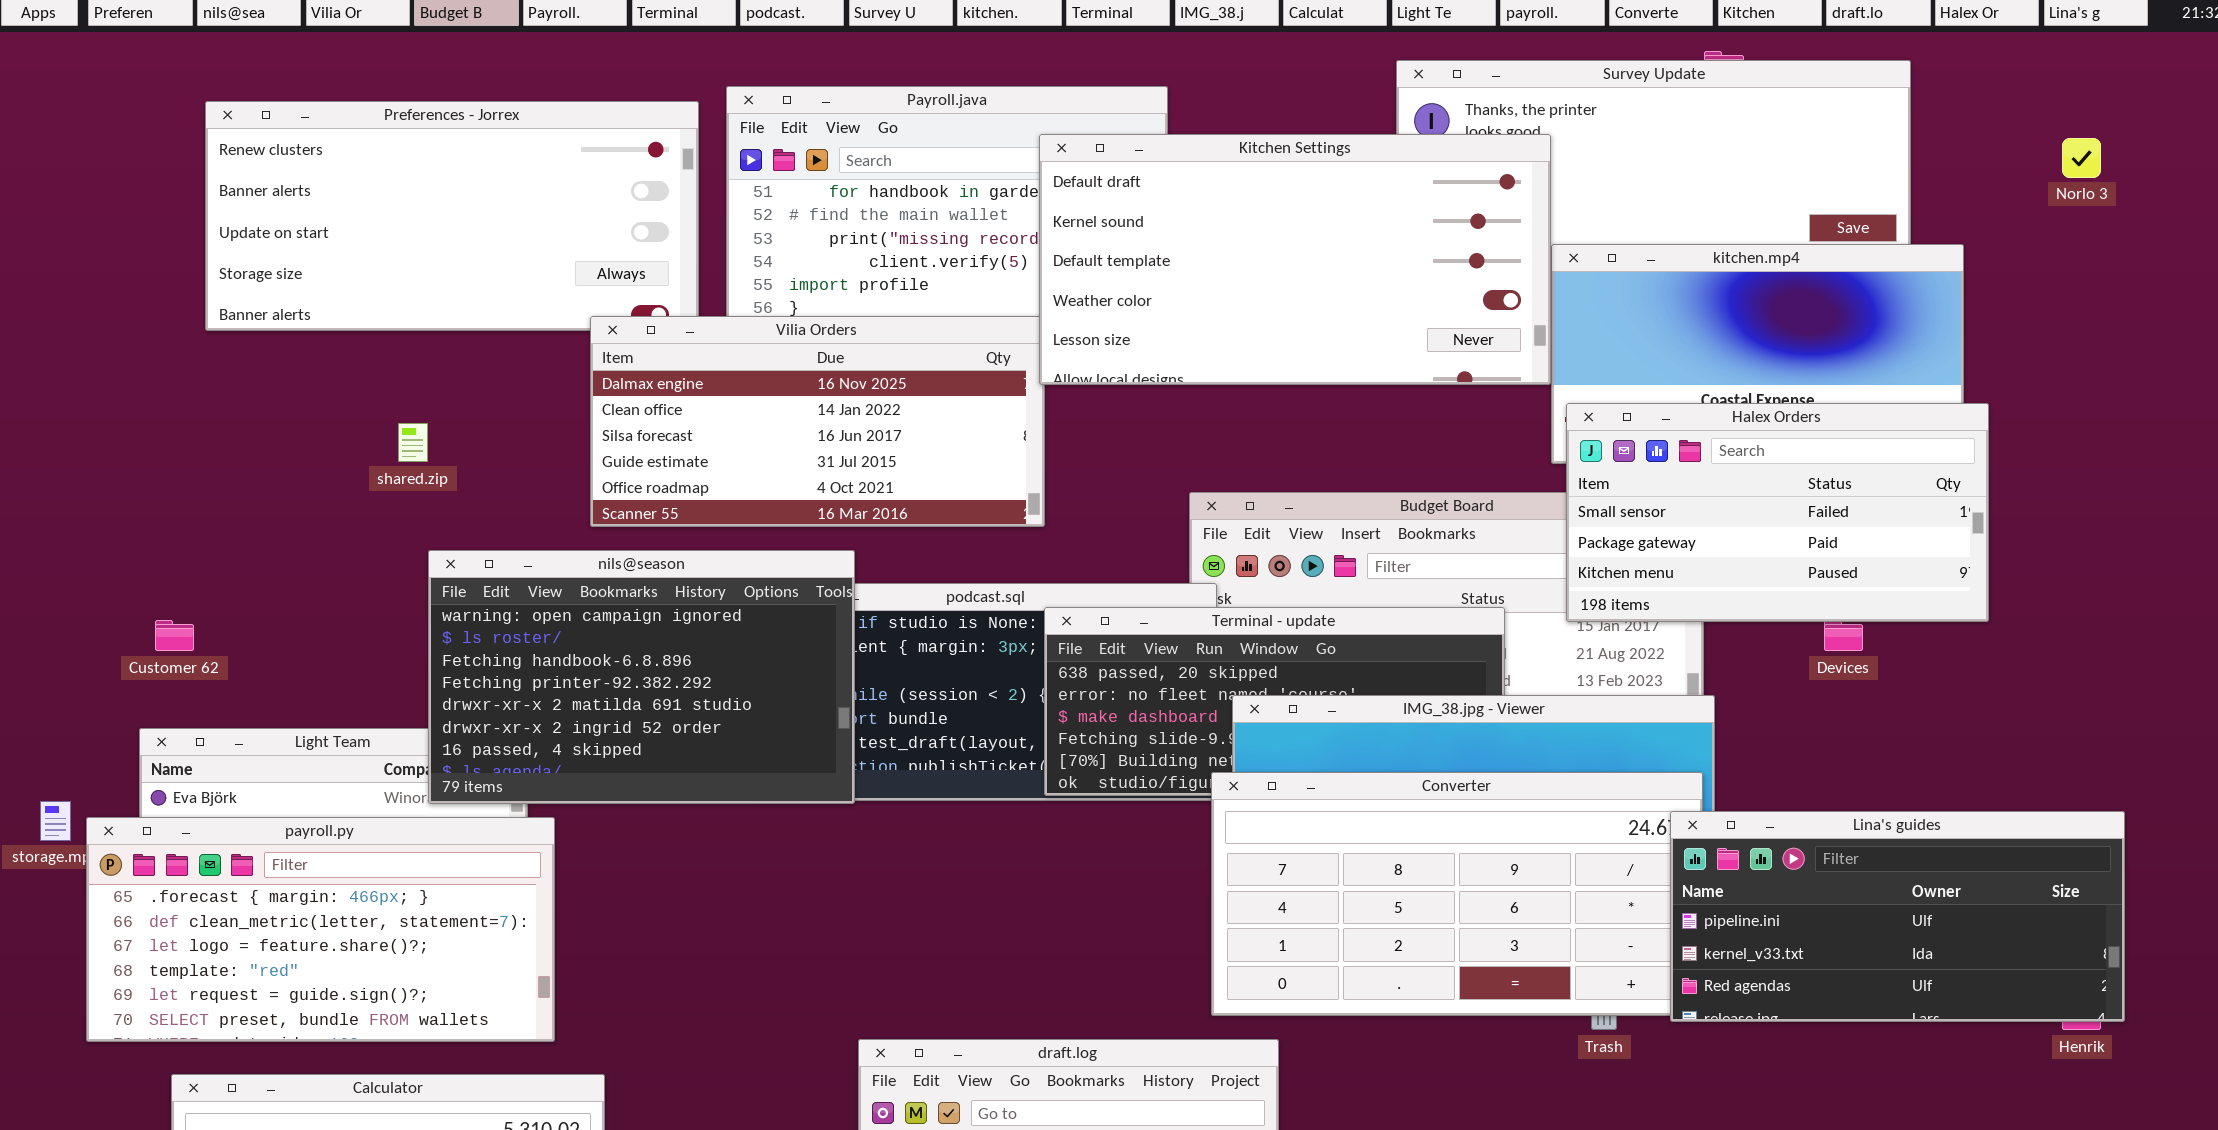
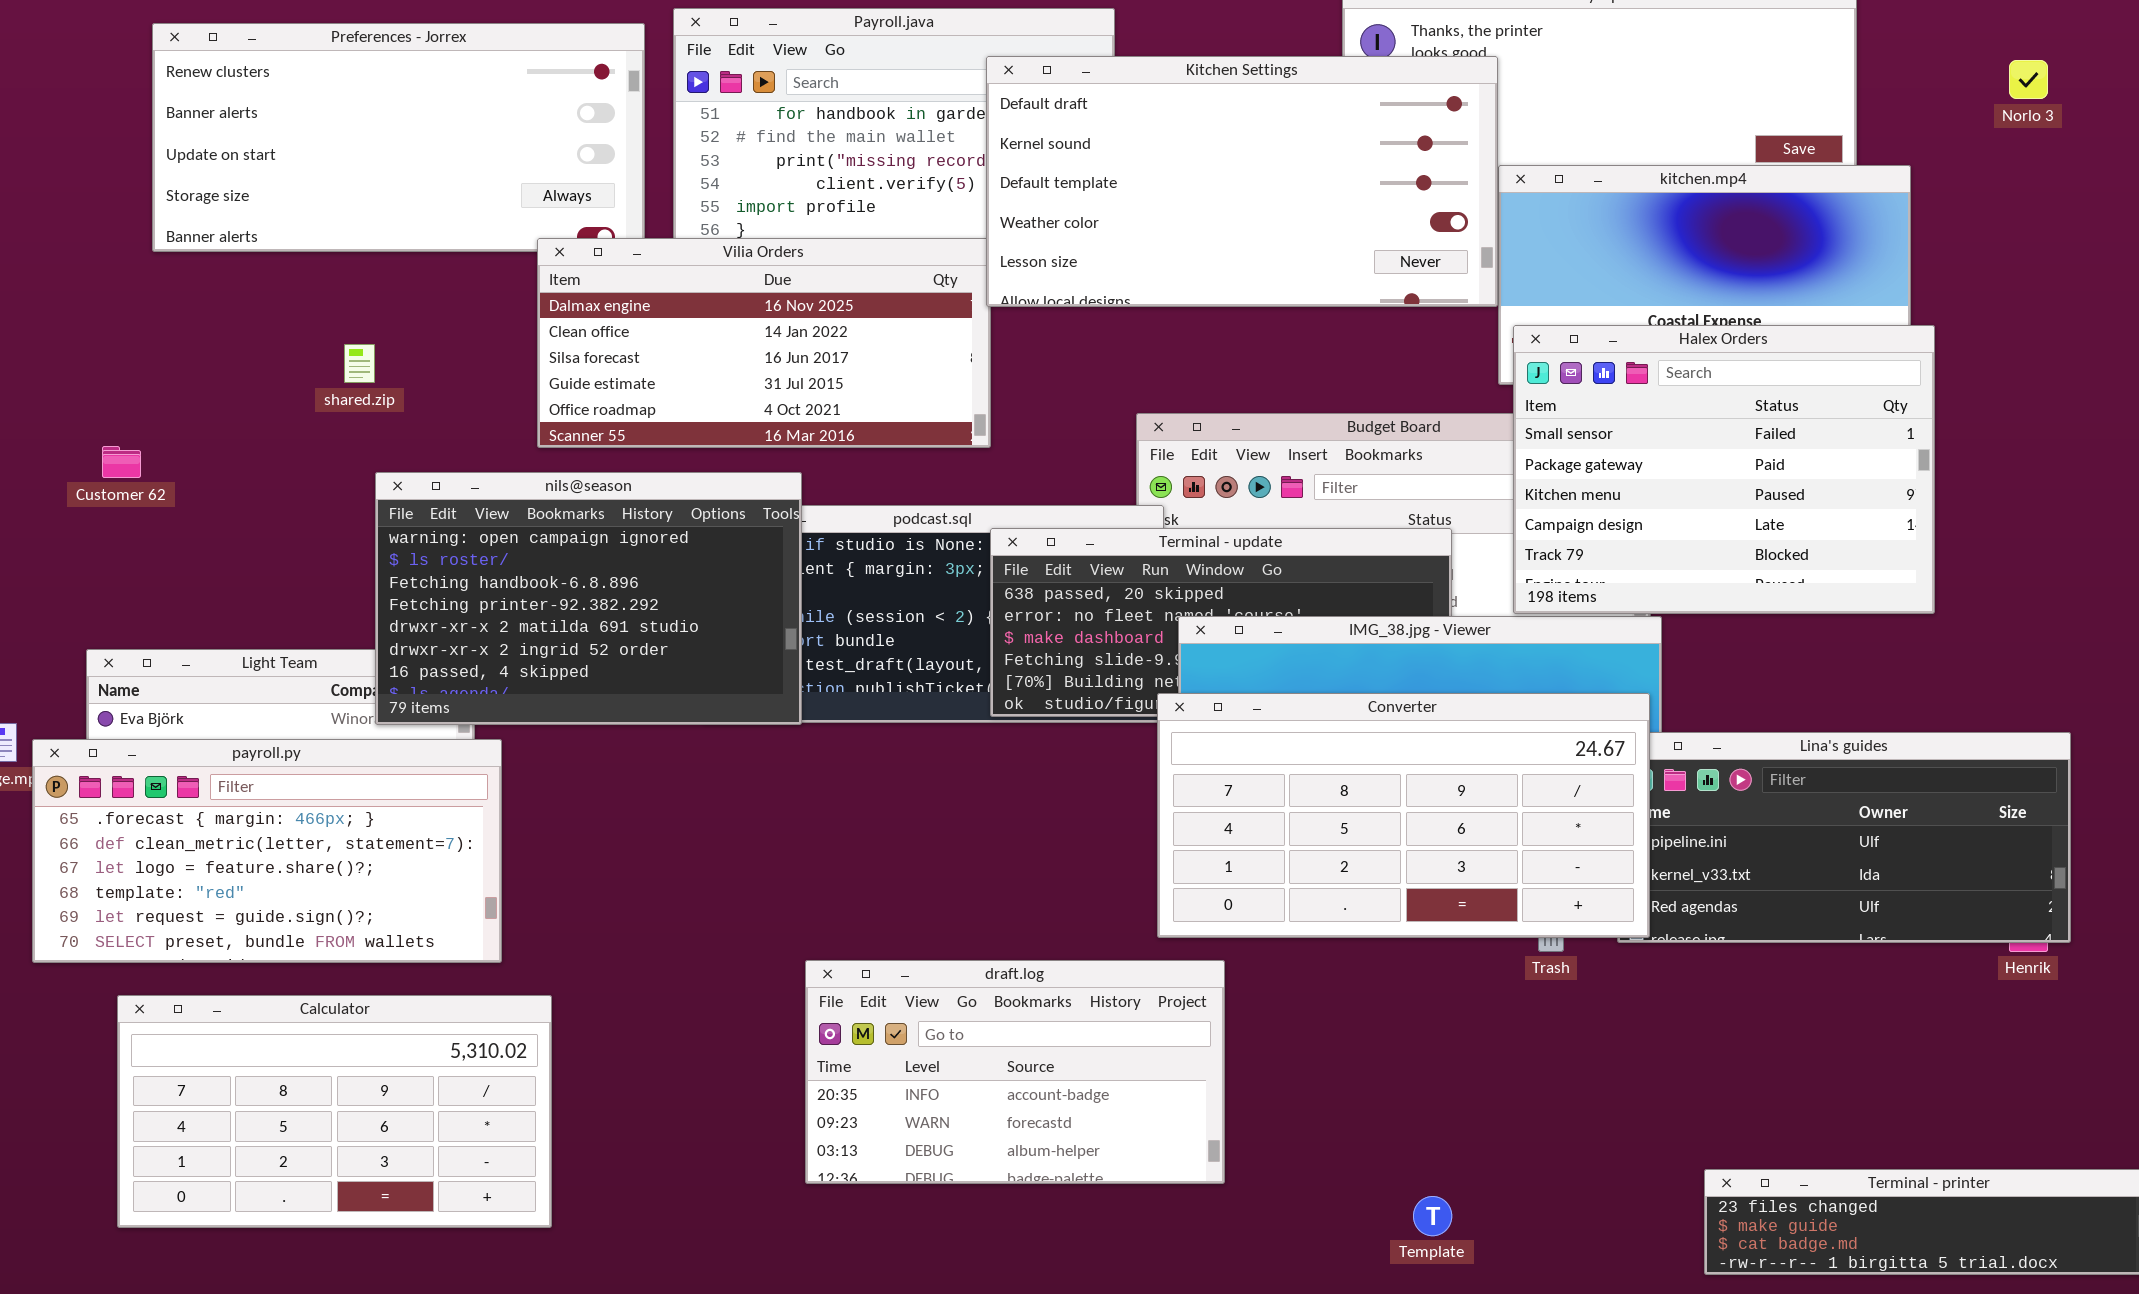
Halex Orders: [1566,403,1989,622] -> [1513,325,1935,614], resized
Customer 62: [155,620,194,651] -> [102,446,141,478], moved
Converter: [1211,772,1703,1016] -> [1157,693,1650,938], raised

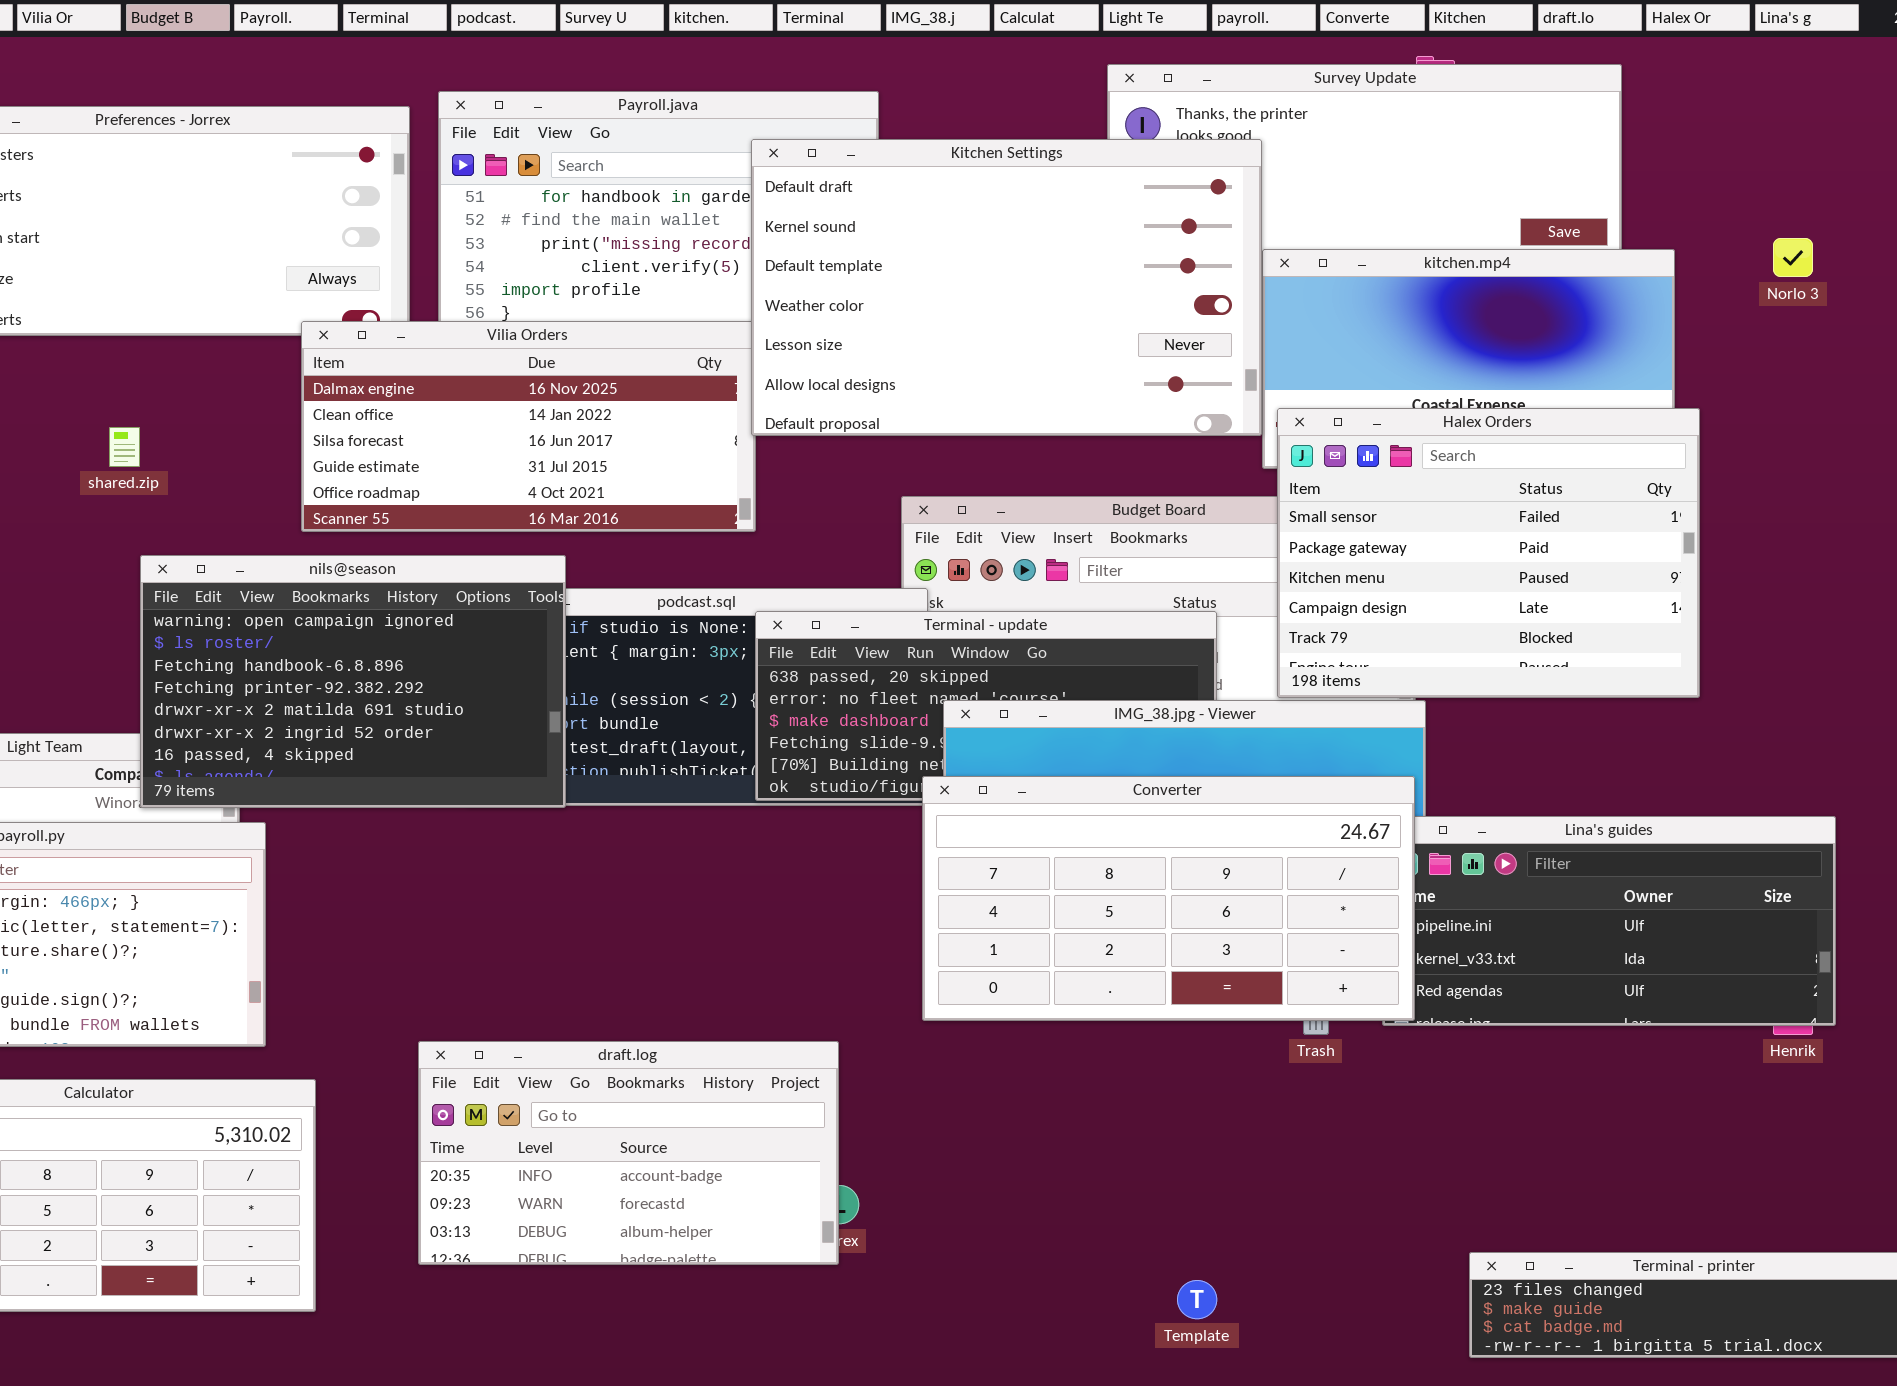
Kitchen Settings: [986,56,1498,307] -> [751,139,1262,436], resized
Norlo 3: [2009,60,2048,99] -> [1773,238,1813,277], moved
draft.log: [805,960,1225,1184] -> [418,1041,839,1265], moved

